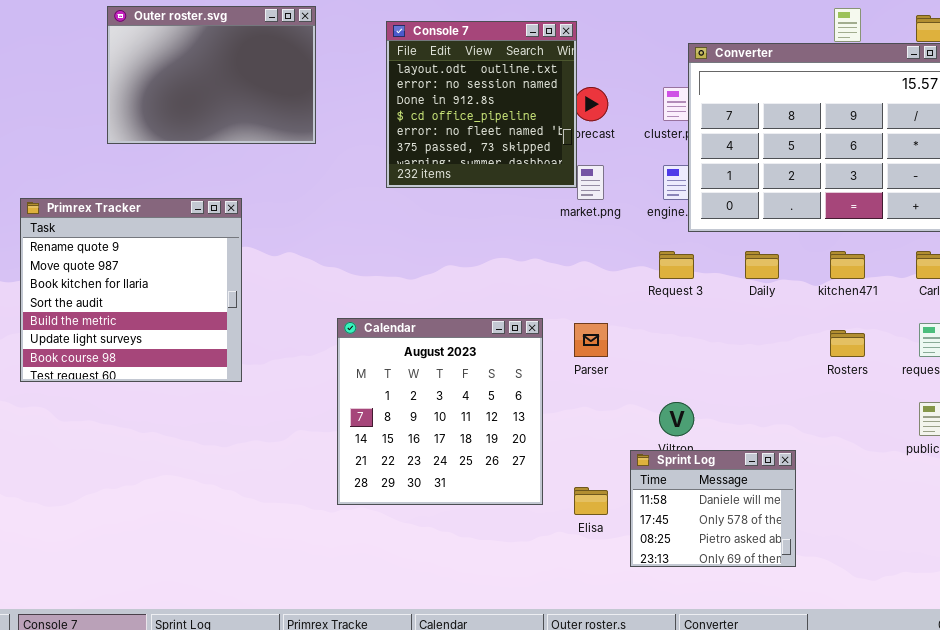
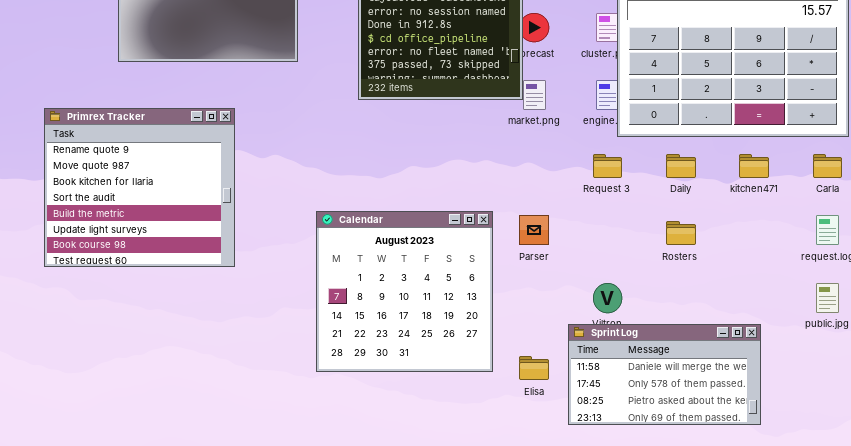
Rosters: [830,330,865,357] -> [666,221,696,245], moved
Sprint Log: [630,450,796,567] -> [568,324,761,425], resized

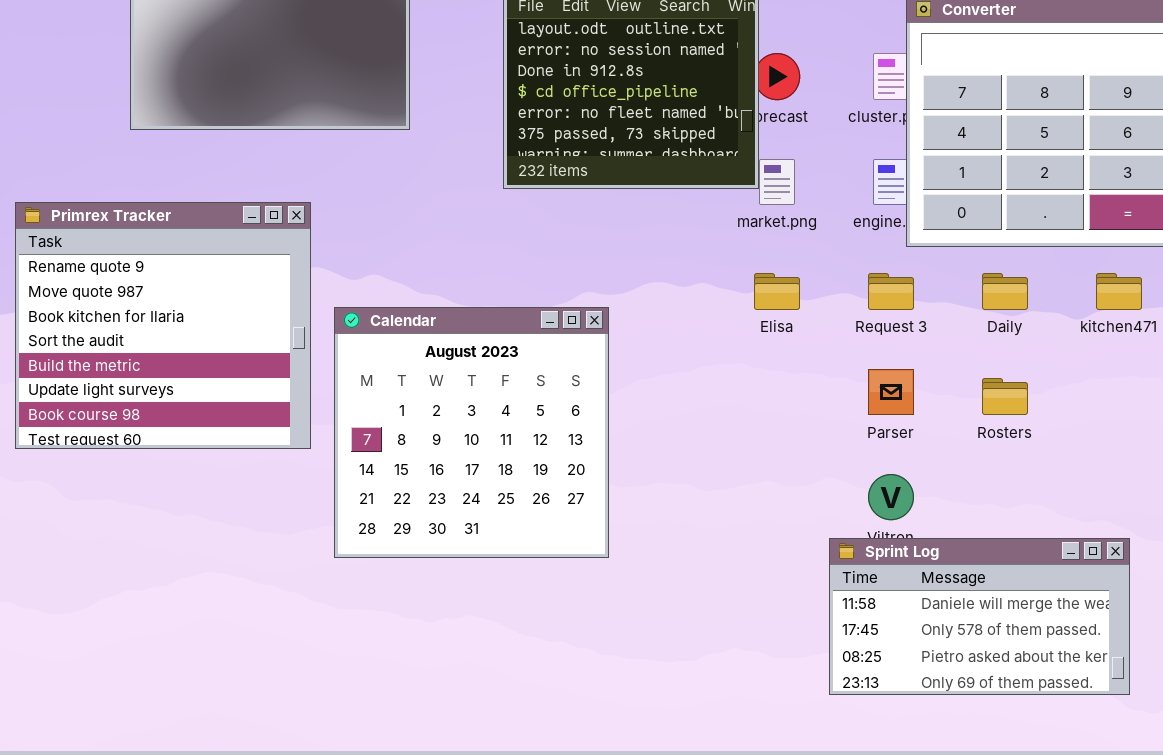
Calendar: [316,211,493,372] -> [334,307,609,558], moved
Parser: [519,215,549,245] -> [868,369,914,415], moved
Elisa: [519,356,549,380] -> [754,273,800,310], moved

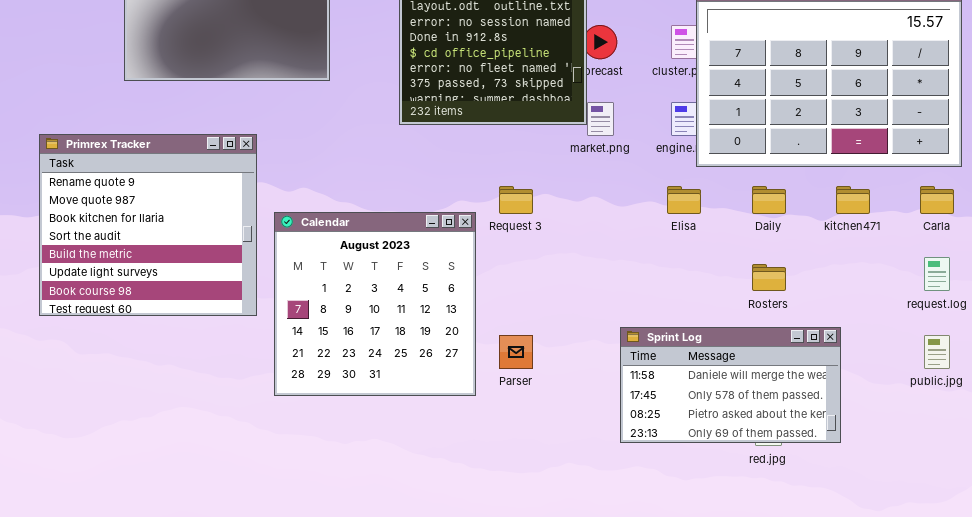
Elisa: [754,273,800,310] -> [667,186,701,214], moved
Request 3: [868,273,914,310] -> [499,186,533,214], moved
Parser: [868,369,914,415] -> [499,335,533,369], moved
Sprint Log: [829,538,1130,695] -> [620,327,841,443], moved

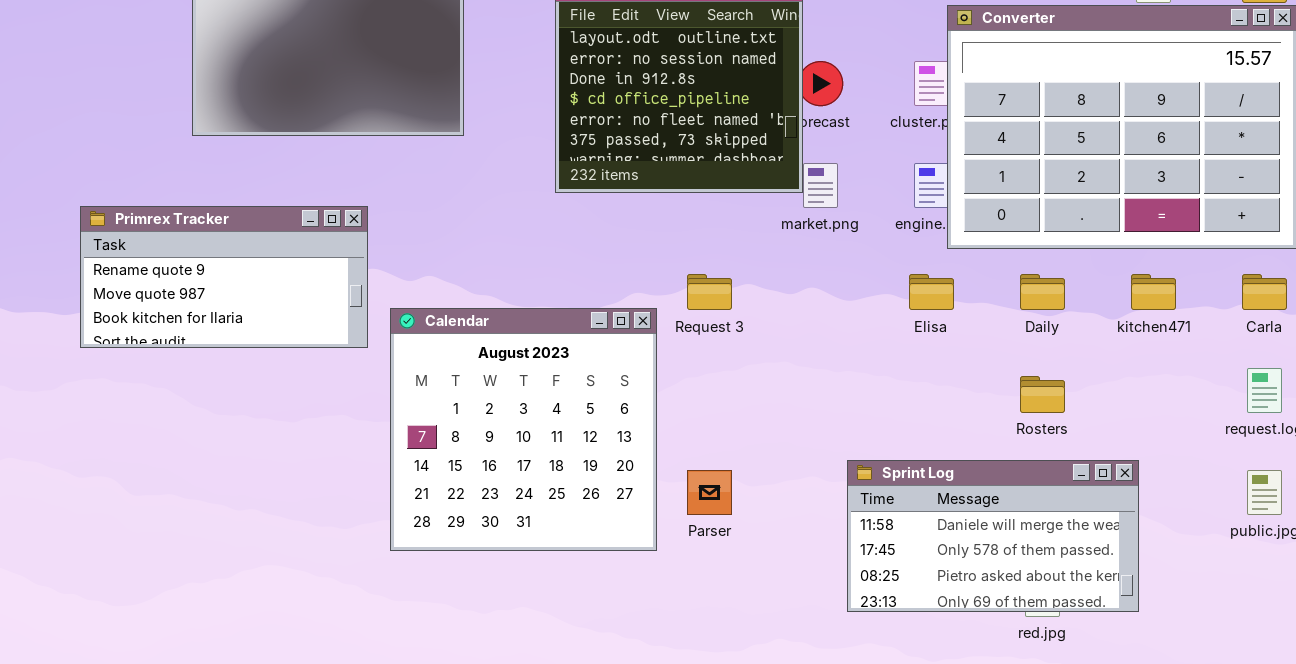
Primrex Tracker: [39,134,257,316] -> [80,206,368,348], resized

